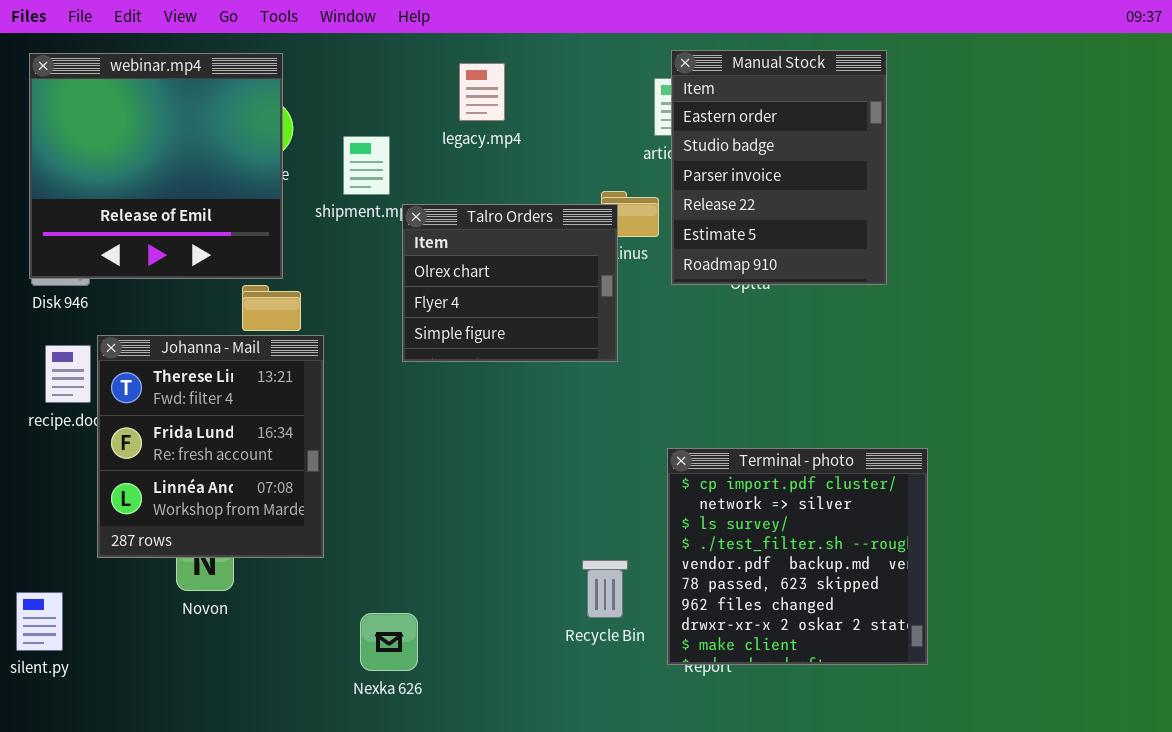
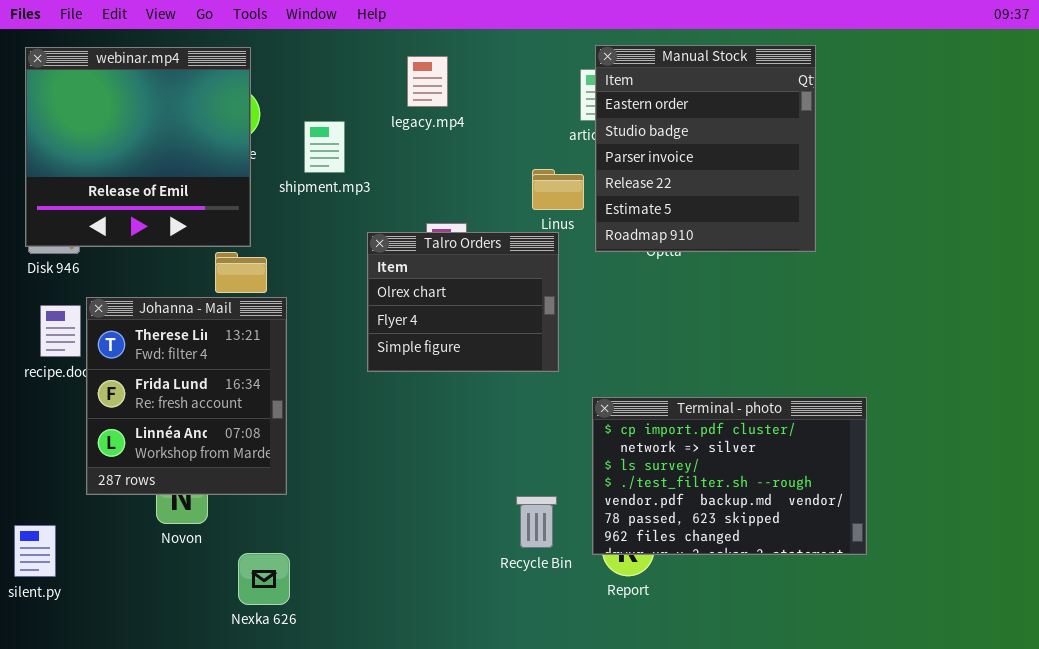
Manual Stock: [671,50,887,285] -> [595,45,816,252], resized
Talro Orders: [402,204,618,362] -> [367,232,559,372], moved
Terminal - photo: [667,448,928,665] -> [592,397,867,555], resized
Nexka 626: [360,613,418,671] -> [238,553,290,605], moved

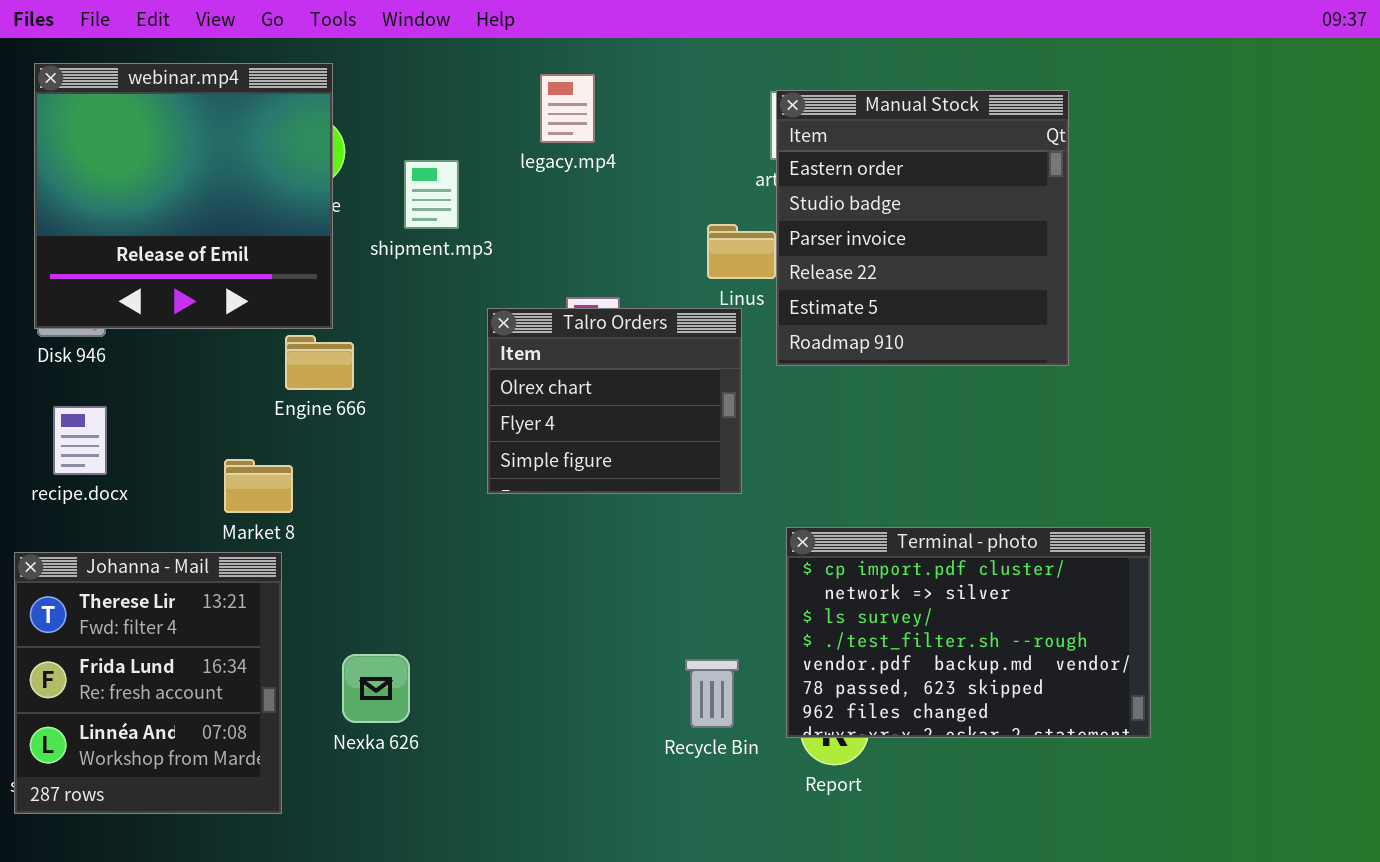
Manual Stock: [595,45,816,252] -> [776,90,1069,366], moved
Johanna - Mail: [86,297,287,495] -> [14,552,282,814], moved
Nexka 626: [238,553,290,605] -> [342,654,410,723], moved

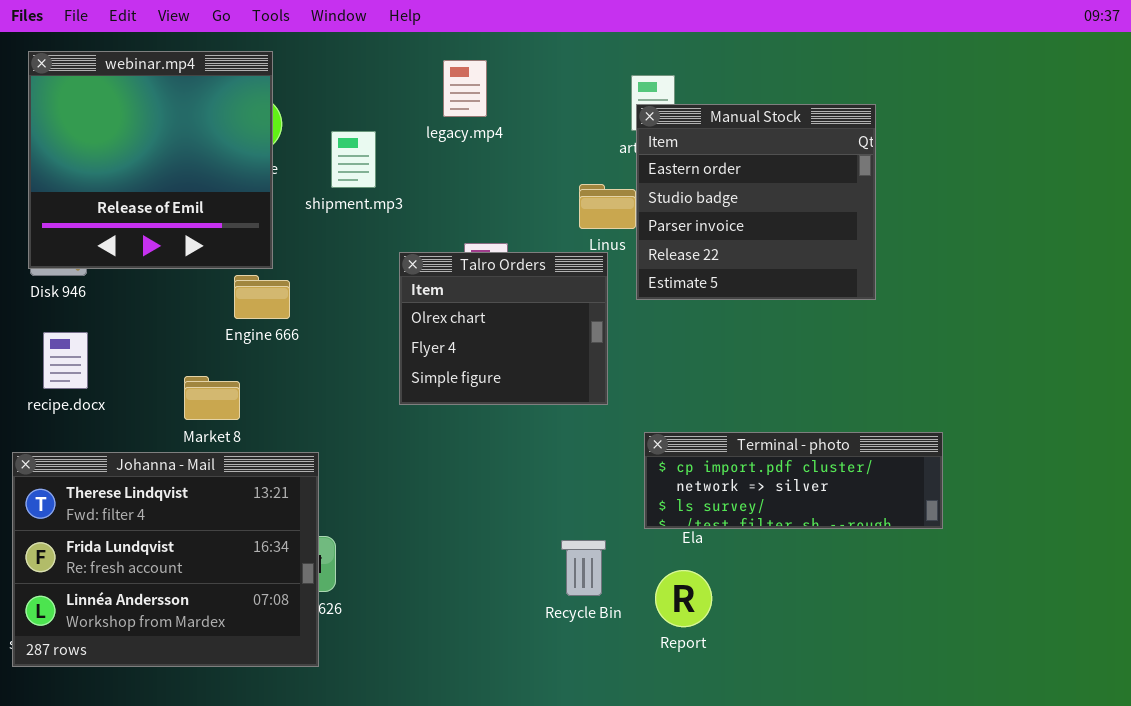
Manual Stock: [776,90,1069,366] -> [636,104,876,300], resized
Terminal - photo: [786,527,1151,738] -> [644,432,943,529], resized
Johanna - Mail: [14,552,282,814] -> [12,452,319,667], resized

